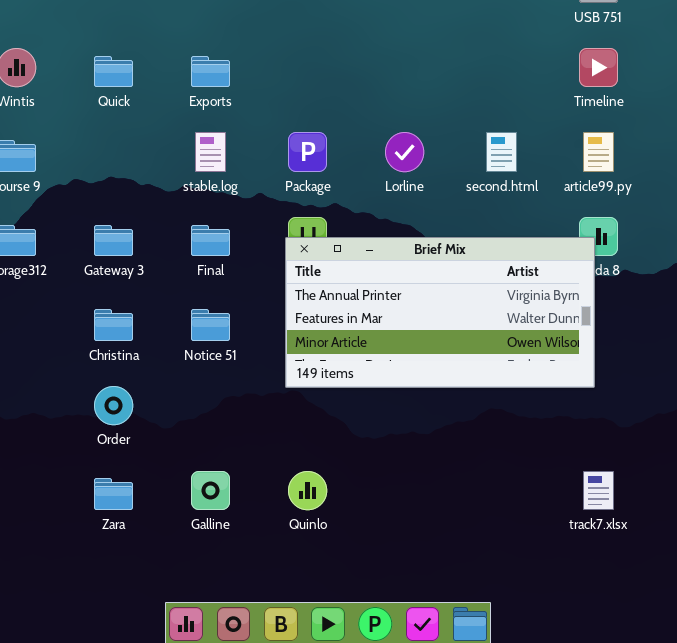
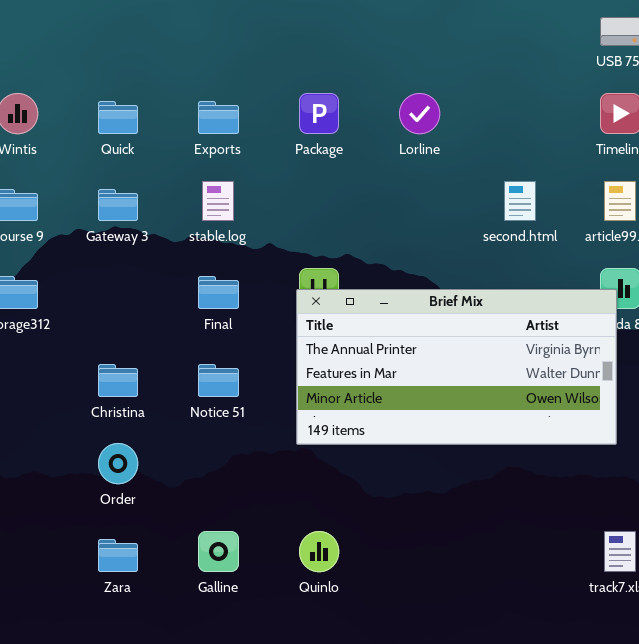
Package: [288,132,327,172] -> [299,93,339,134], moved
Lorline: [385,132,424,172] -> [399,93,440,134], moved
Gateway 3: [94,225,133,256] -> [98,189,138,221], moved

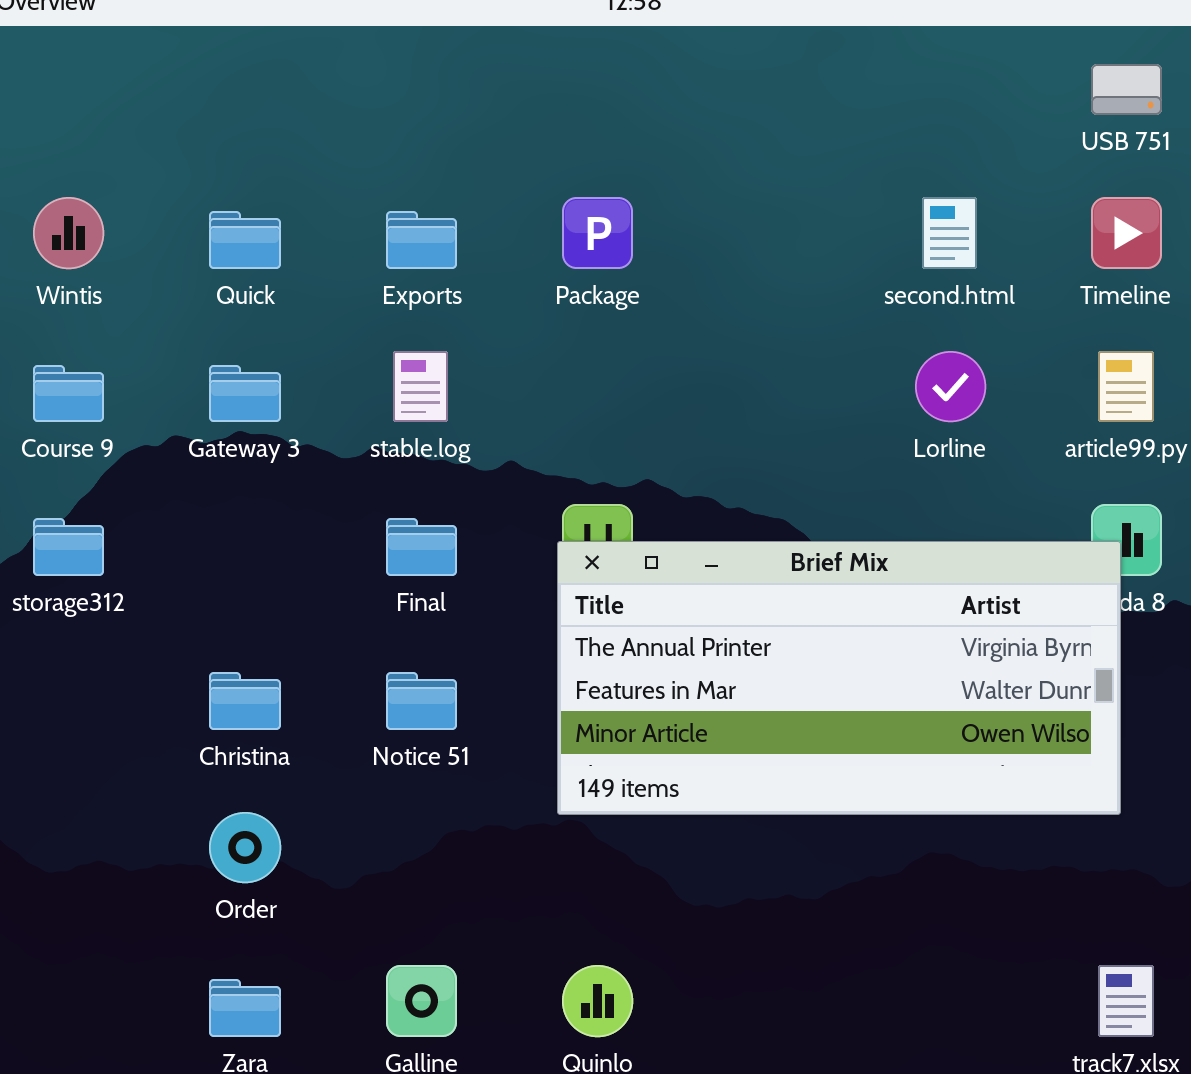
Lorline: [399,93,440,134] -> [915,351,986,422], moved
second.html: [504,181,536,221] -> [922,197,977,269], moved

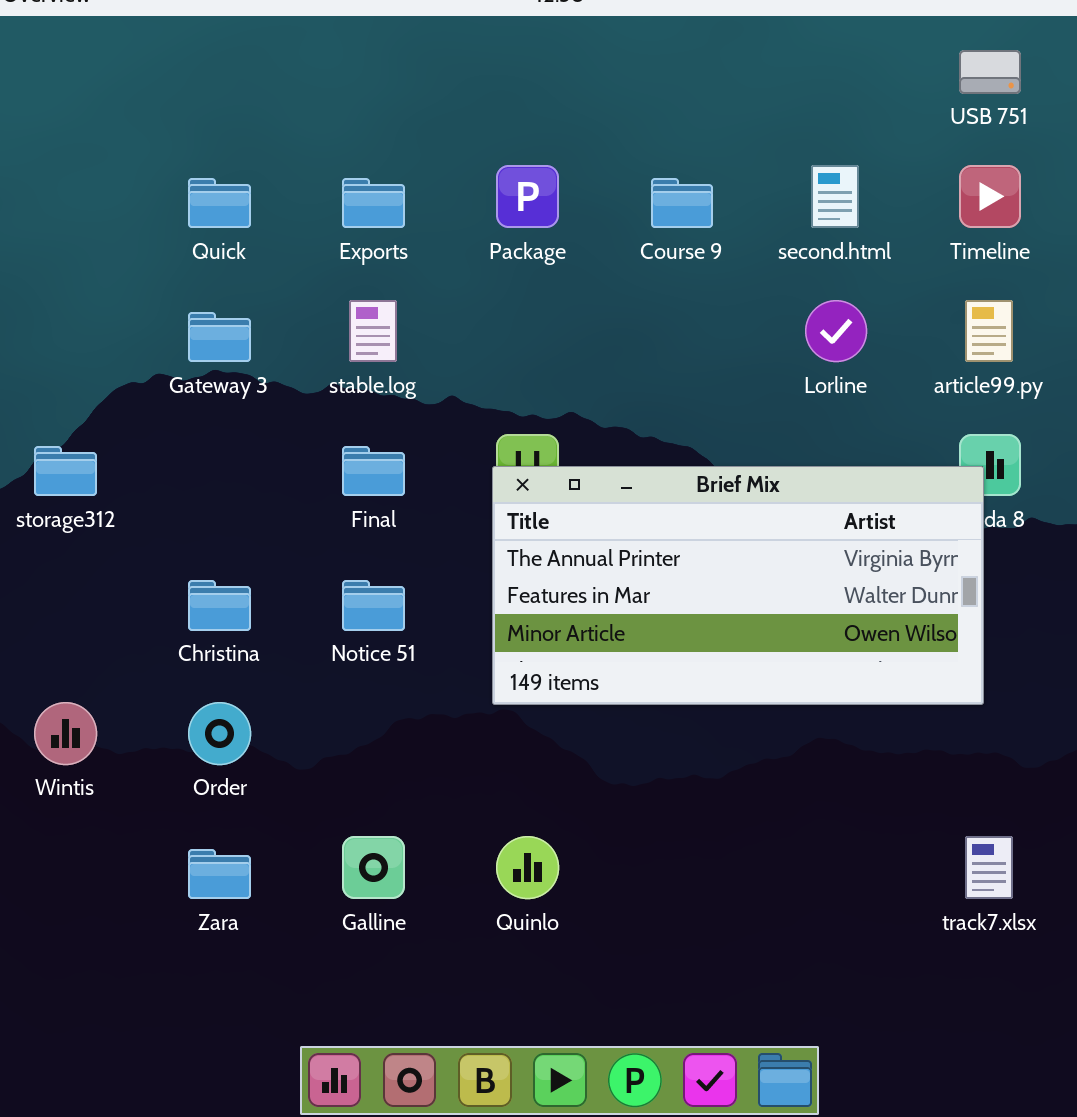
Wintis: [33,197,104,269] -> [34,702,97,765], moved
Course 9: [33,365,104,422] -> [651,178,713,228], moved

